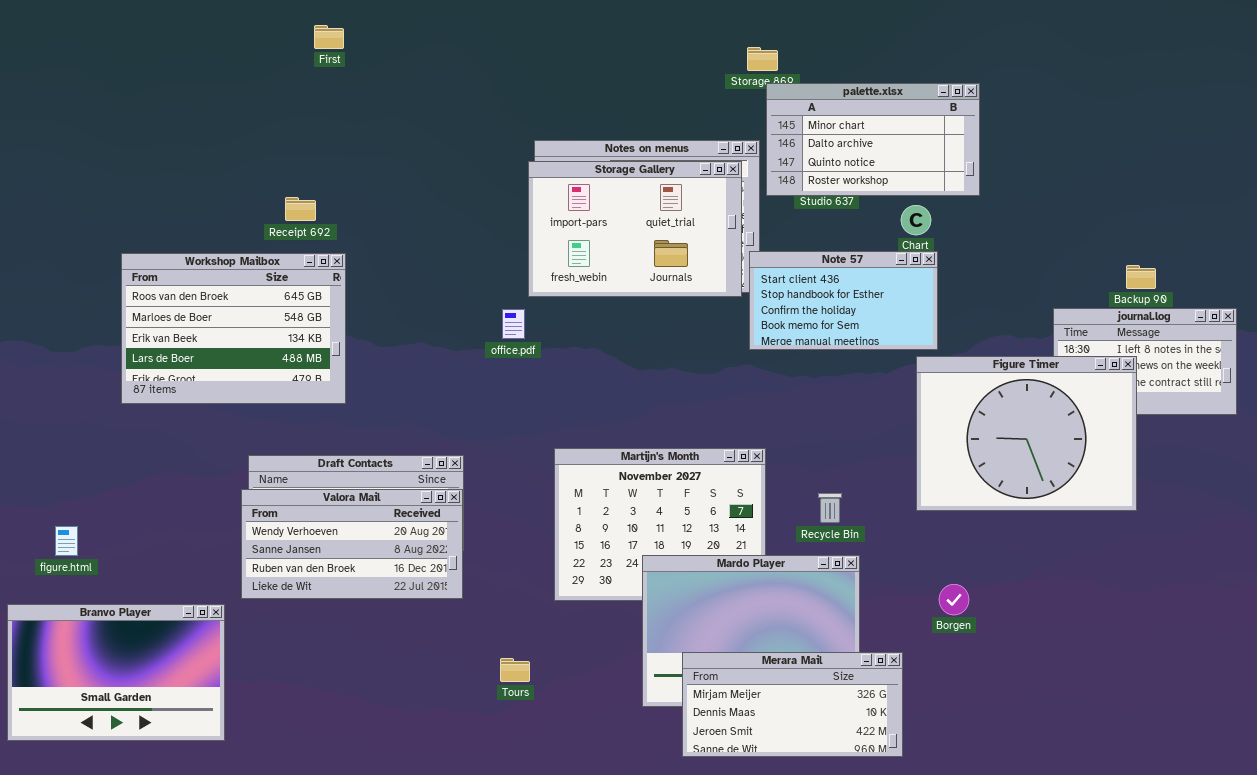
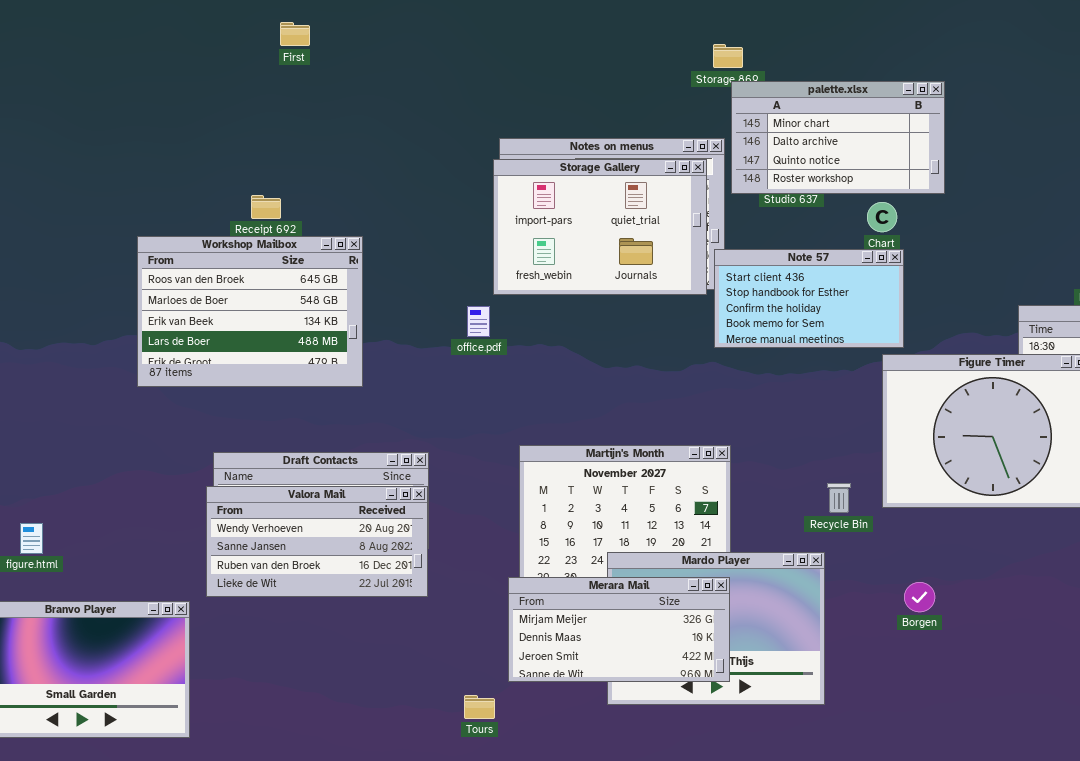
Workshop Mailbox: [121,253,346,404] -> [137,236,363,387], moved
Recycle Bin: [818,493,842,523] -> [827,483,851,513], moved
Merara Mail: [682,652,903,757] -> [508,577,730,682], moved
Tours: [500,658,530,682] -> [464,695,495,719], moved

